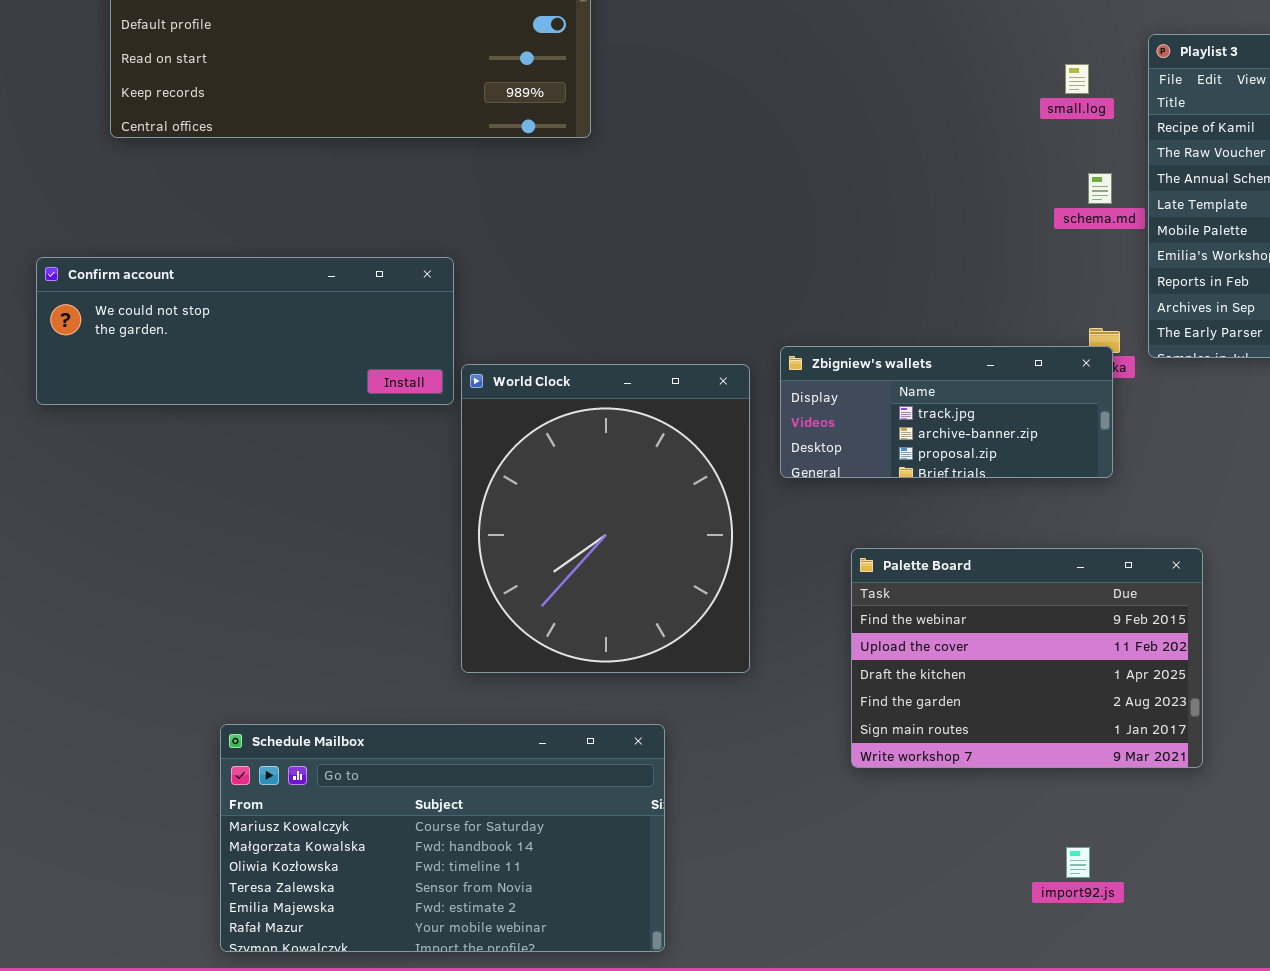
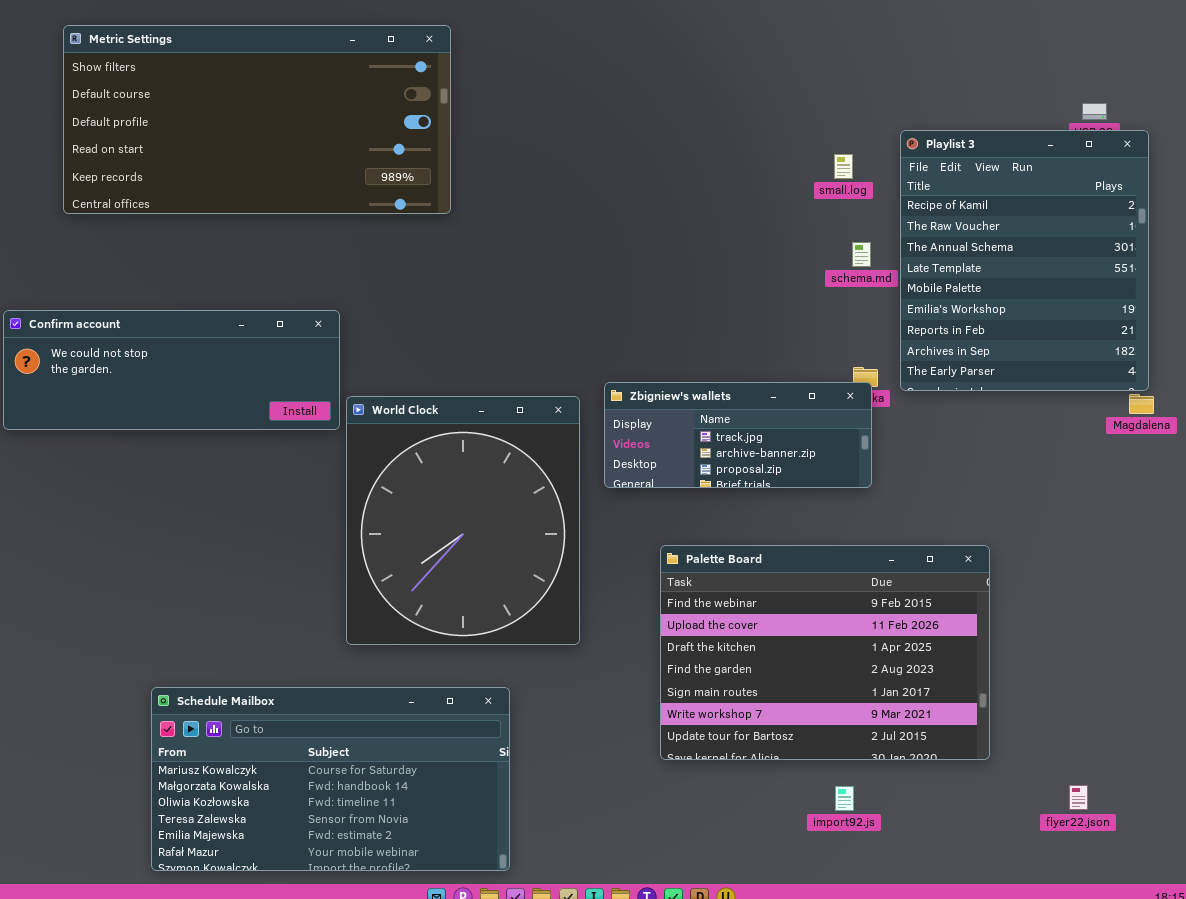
Palette Board: [851,548,1203,768] -> [660,545,990,760], resized

